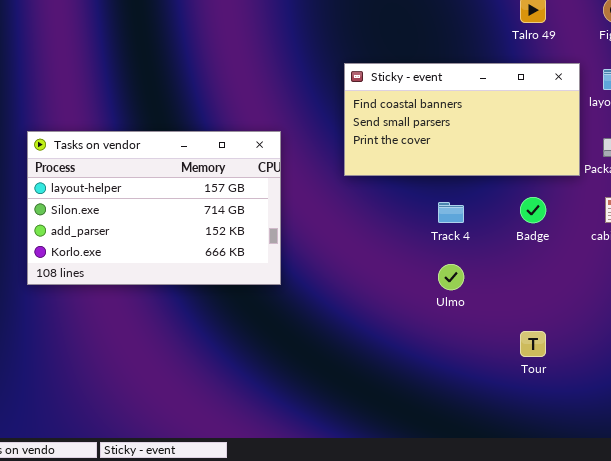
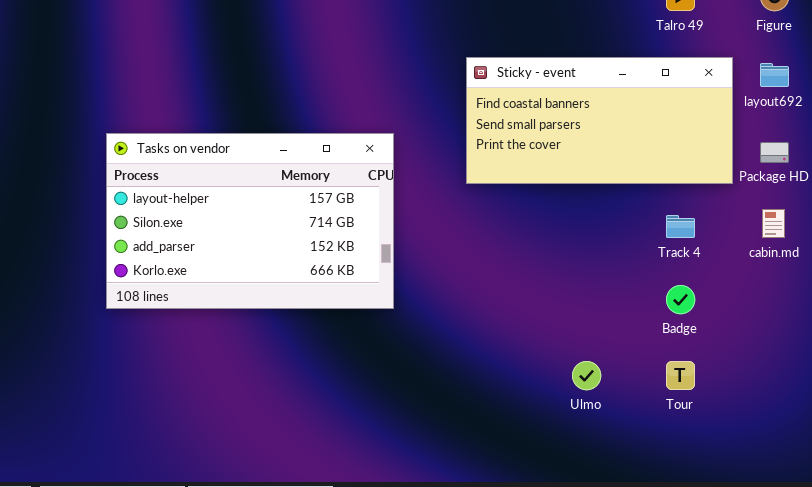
Badge: [520,197,546,223] -> [666,285,695,314], moved
Track 4: [438,202,464,223] -> [666,215,695,238], moved
Ulmo: [438,264,464,290] -> [572,361,601,390], moved

